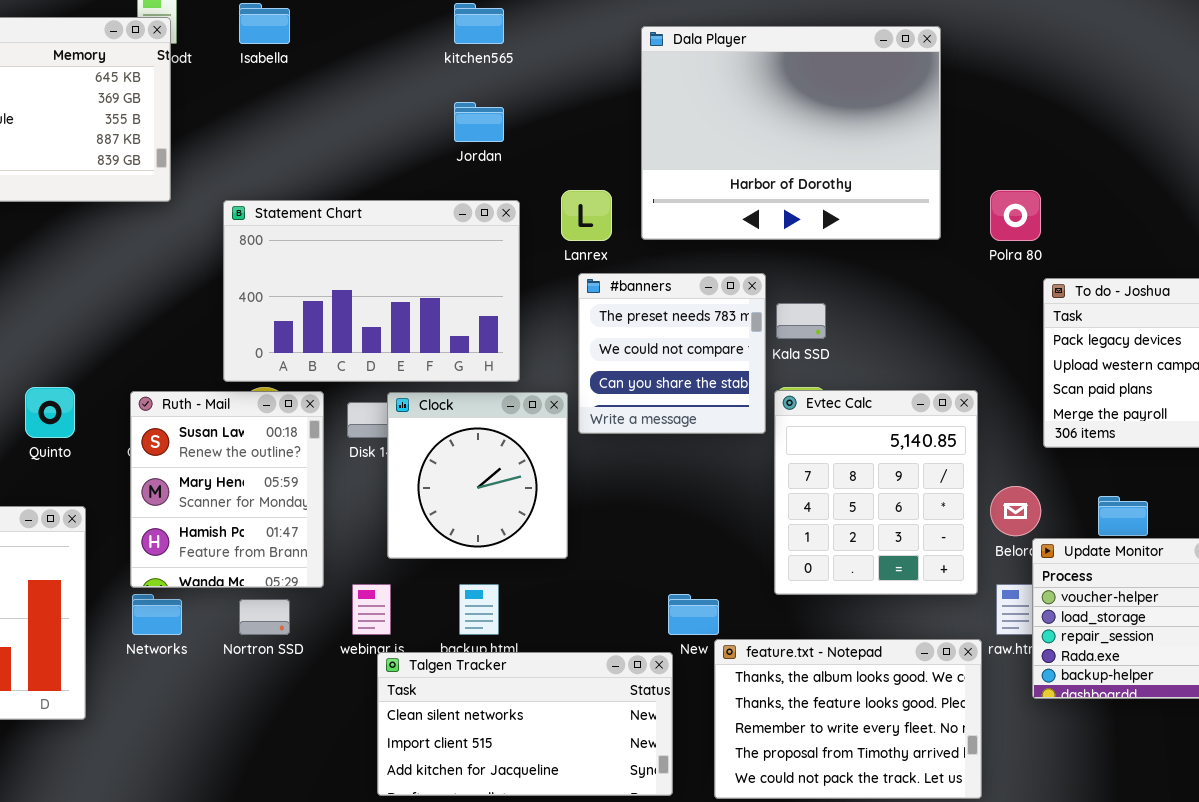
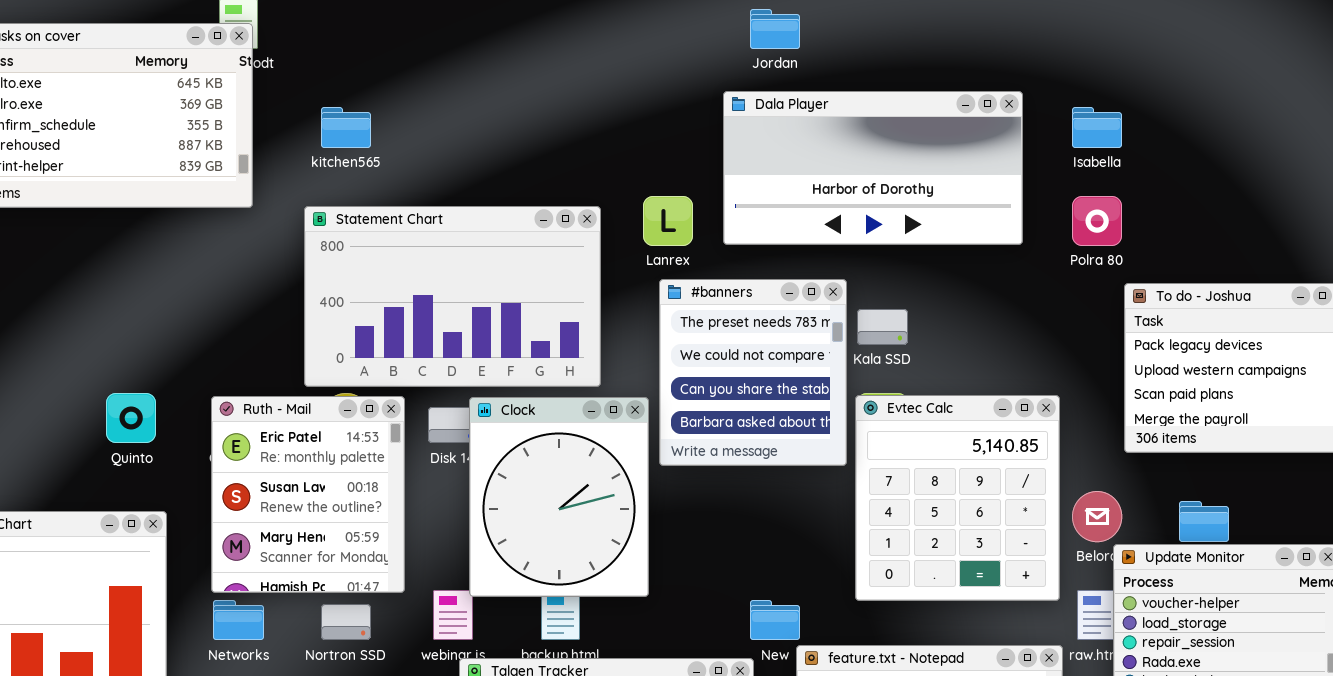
Isabella: [239,3,290,44] -> [1072,107,1122,148], moved
kitchen565: [454,3,504,44] -> [321,107,371,148], moved
Dala Player: [641,26,941,240] -> [723,91,1023,245], resized
Jordan: [454,102,504,142] -> [750,9,800,49], moved
#banners: [578,273,766,434] -> [659,279,847,466], resized
Ruth - Mail: [130,391,324,588] -> [211,396,405,593], scrolled up 1 row
Clock: [387,392,568,559] -> [469,397,649,597], resized

